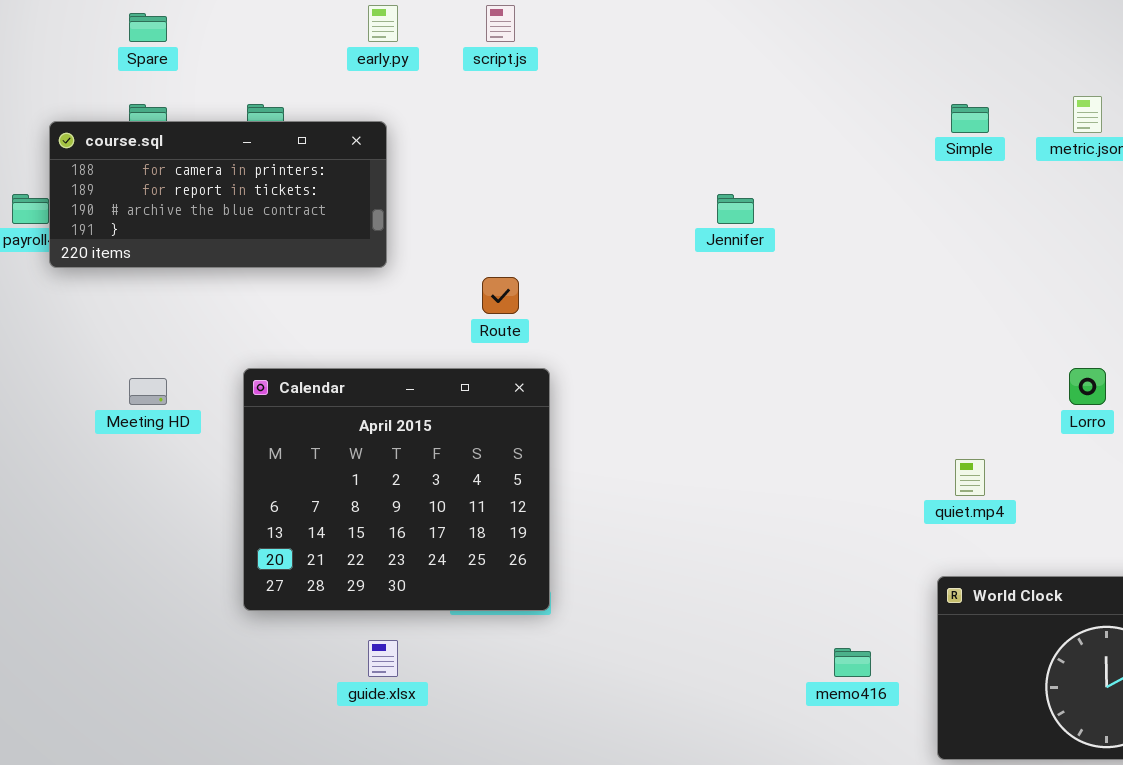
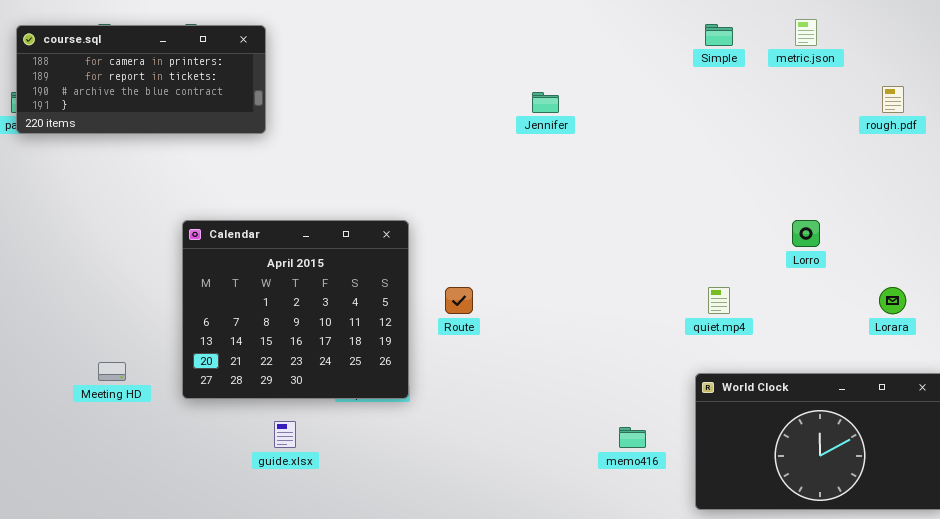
course.sql: [49,121,387,268] -> [16,25,266,134], moved
Route: [482,277,519,314] -> [445,287,473,314], moved
Meeting HD: [129,378,167,405] -> [98,362,126,381], moved

